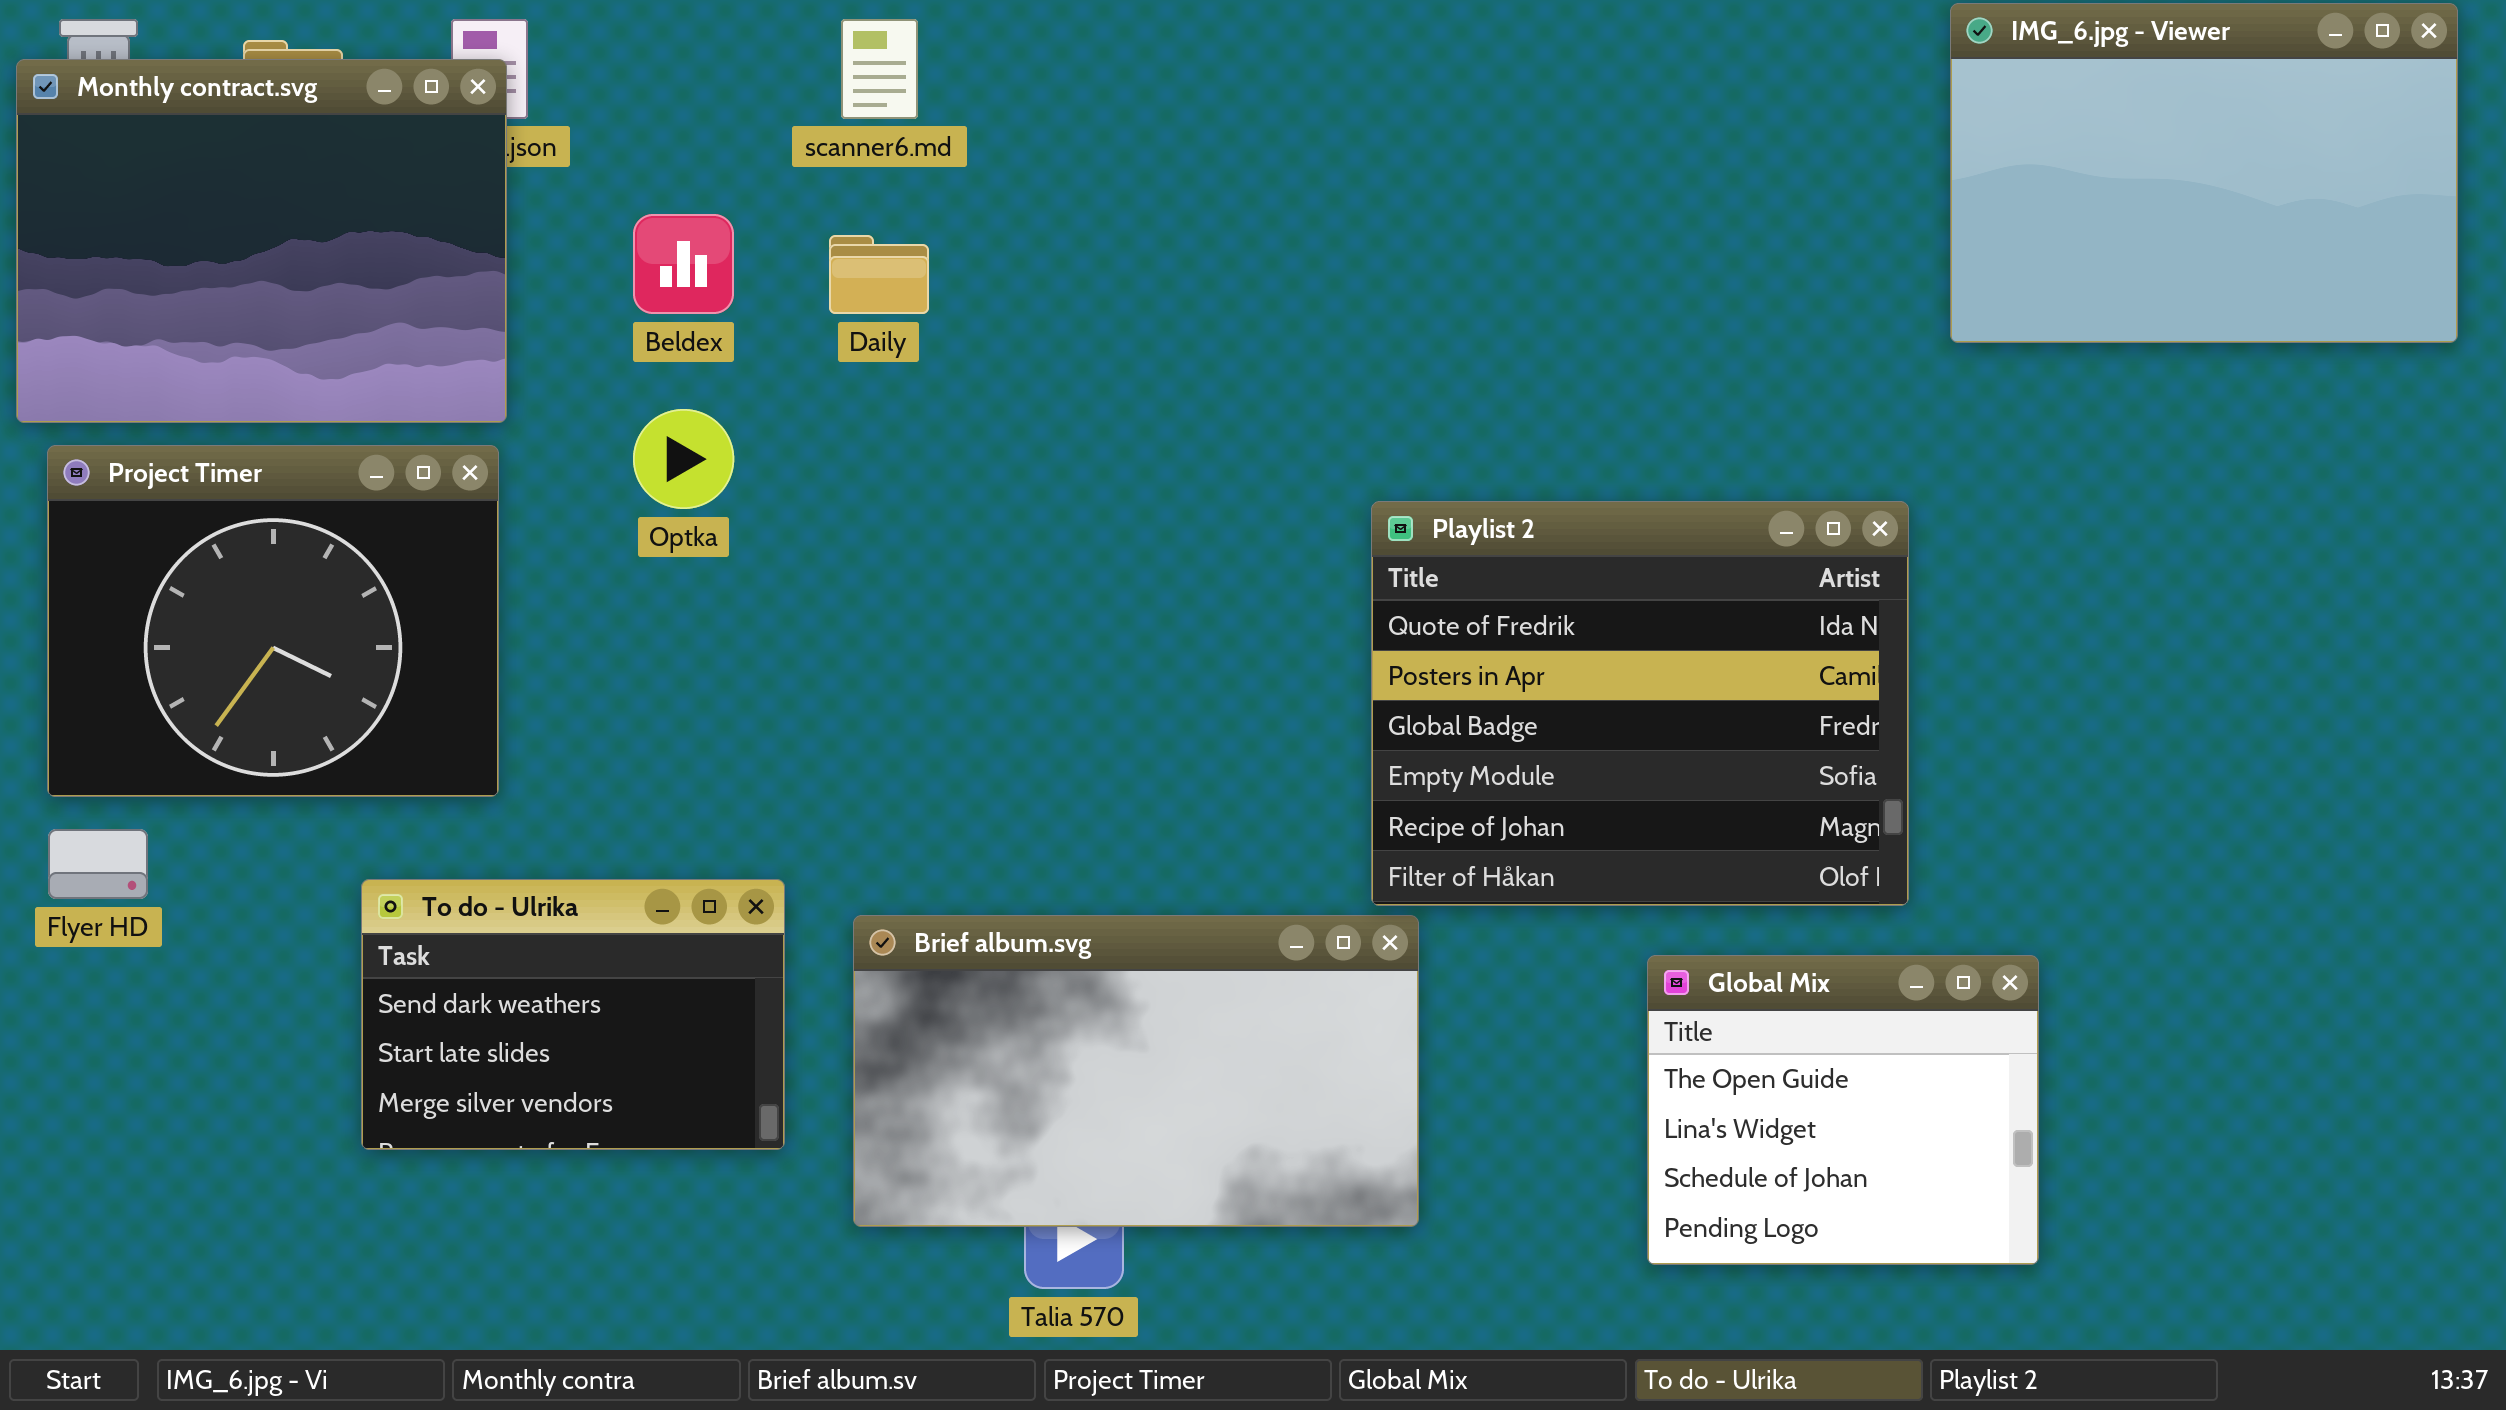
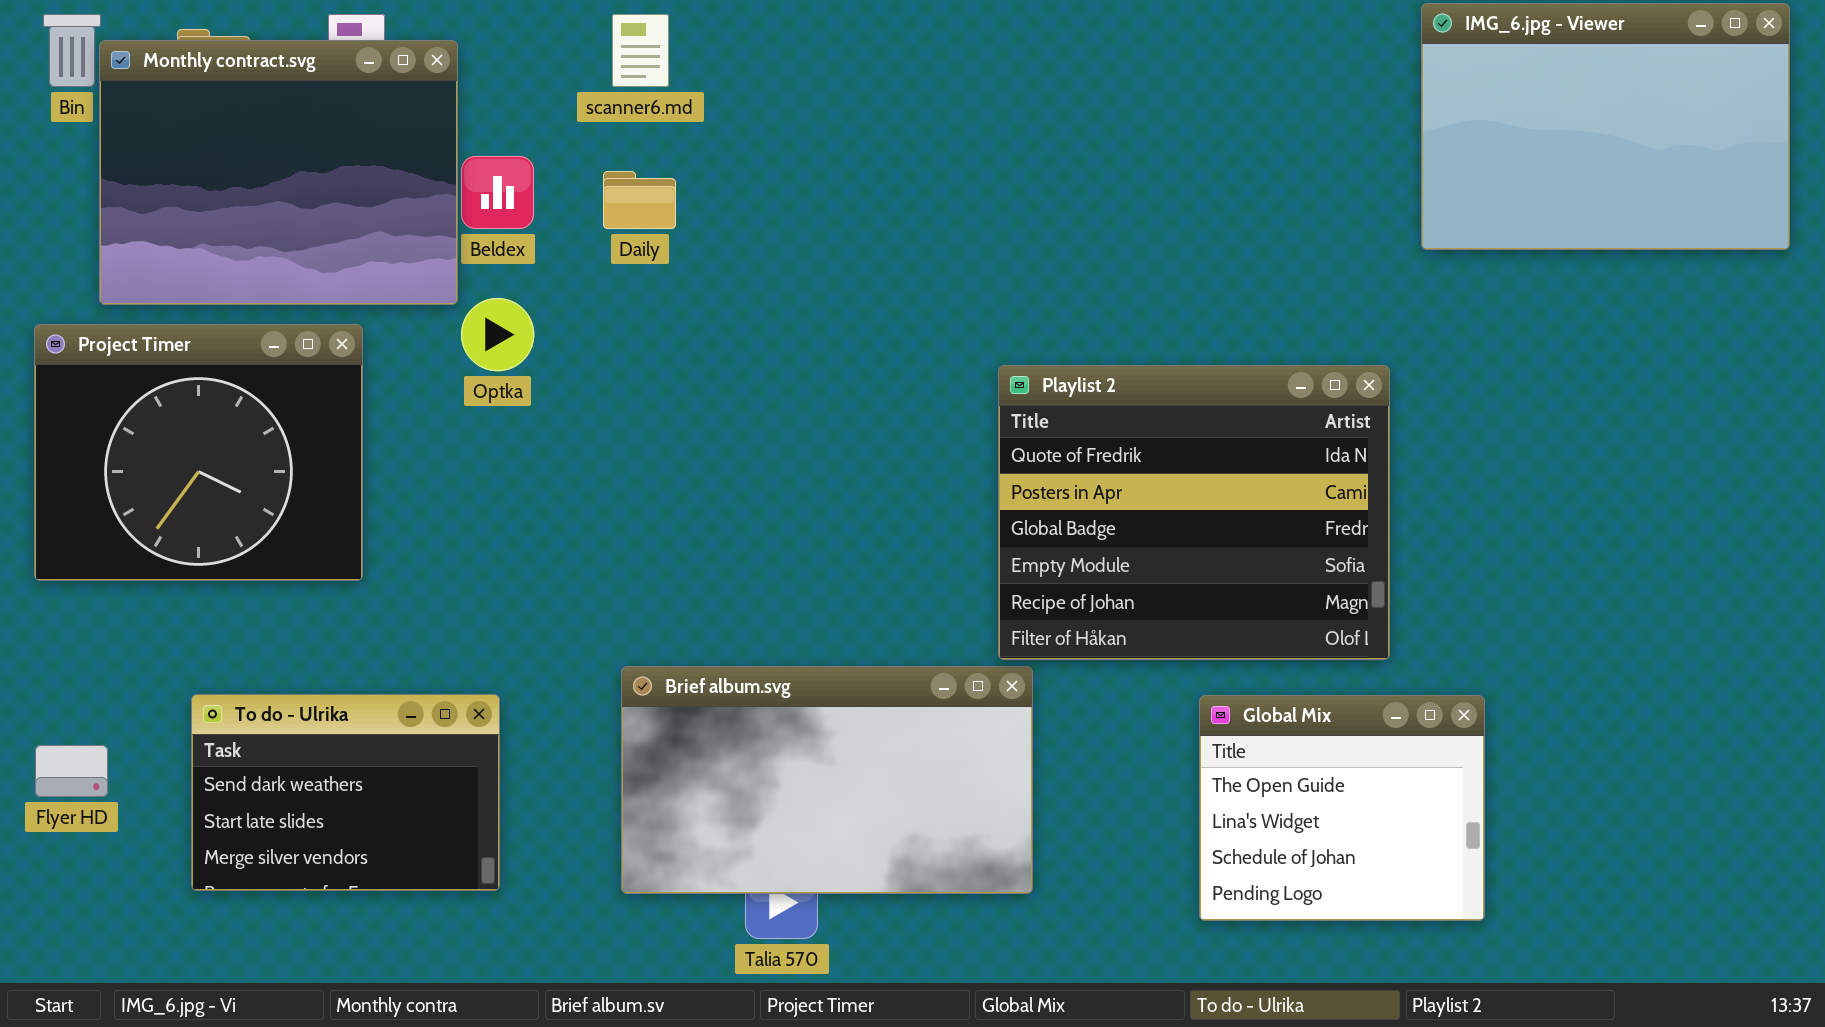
Monthly contract.svg: [16,59,507,423] -> [99,40,458,305], moved
Flyer HD: [48,829,148,899] -> [35,745,108,797], moved
To do - Ulrika: [361,879,785,1150] -> [191,694,500,891], moved

